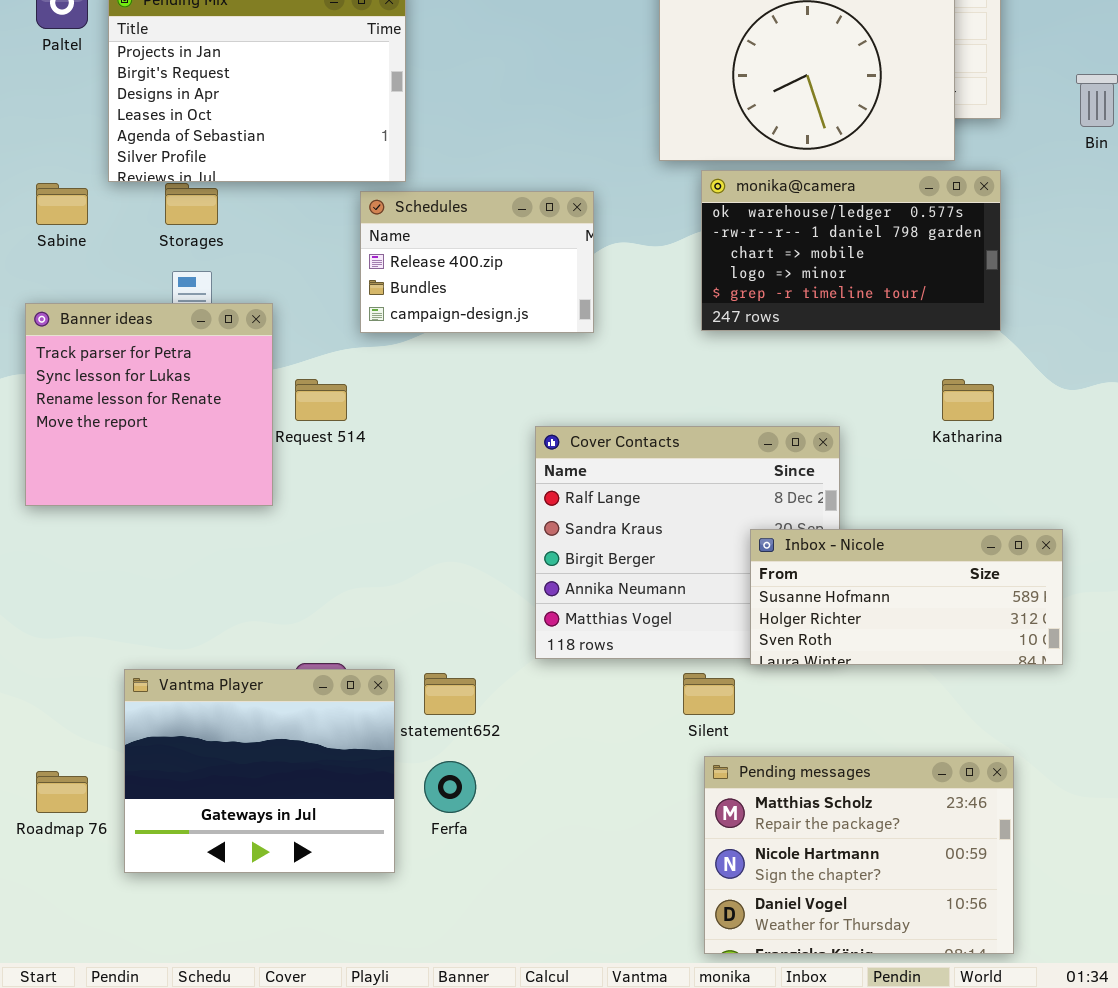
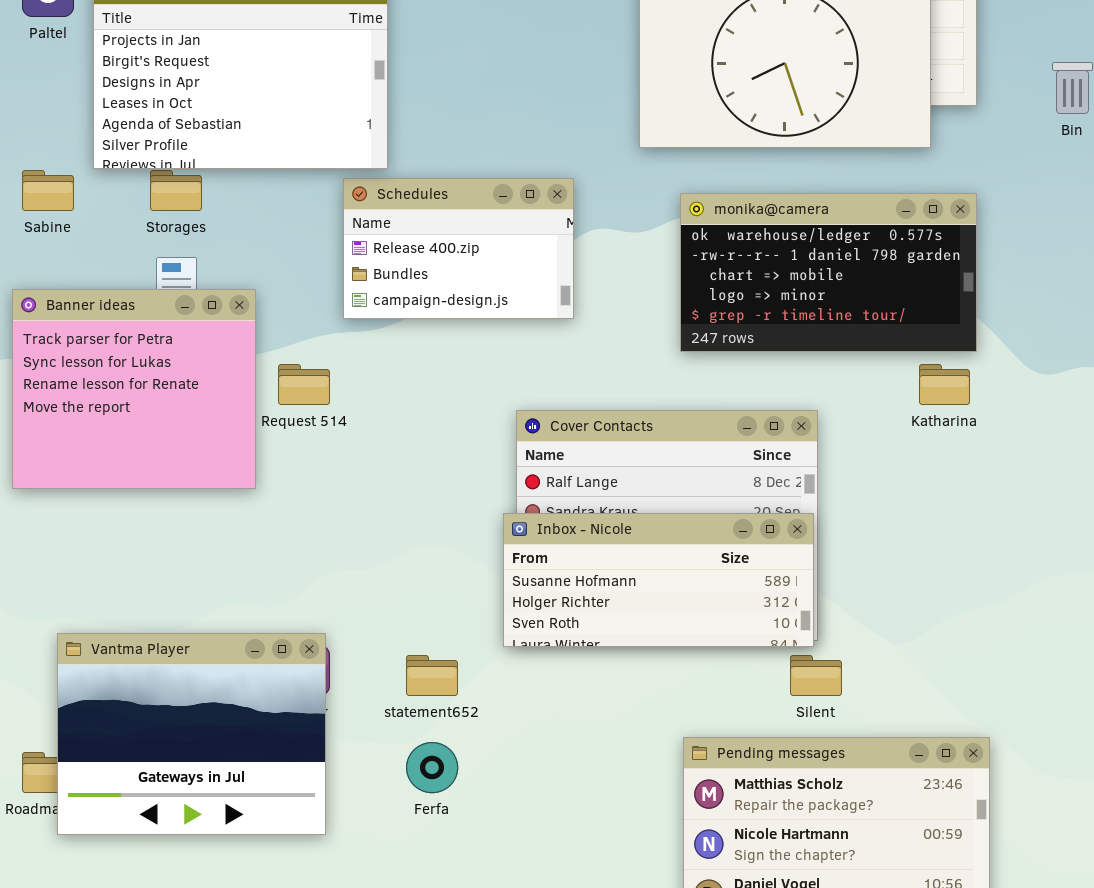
monika@camera: [701,170,1001,331] -> [680,193,977,352], moved
Inbox - Nicole: [750,529,1063,665] -> [503,513,814,647], moved
Vantma Player: [124,669,395,873] -> [57,633,326,835], moved
Silent: [683,673,735,715] -> [790,655,842,696], moved

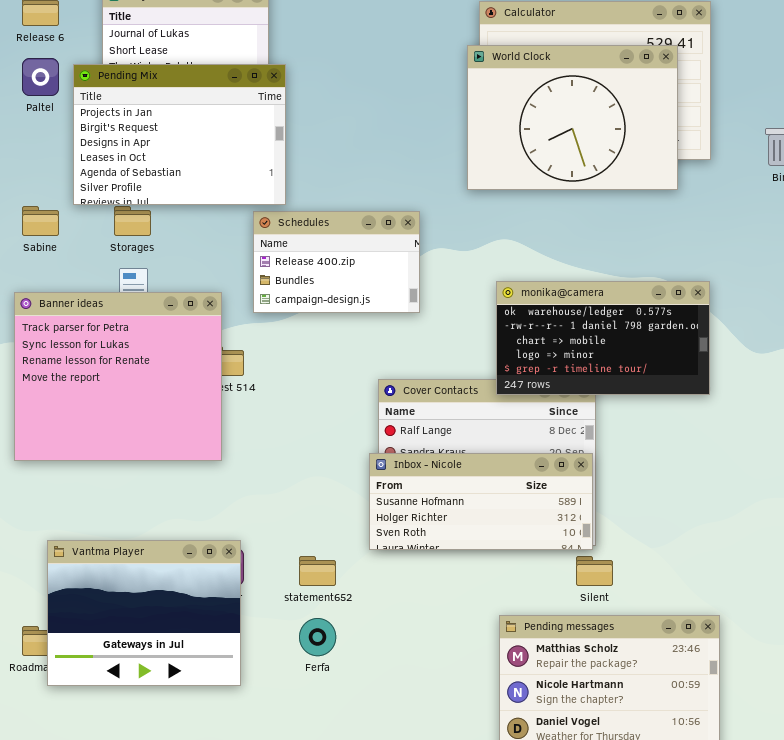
monika@camera: [680,193,977,352] -> [496,281,710,395], moved
Banner ideas: [12,289,256,489] -> [14,292,222,461], resized

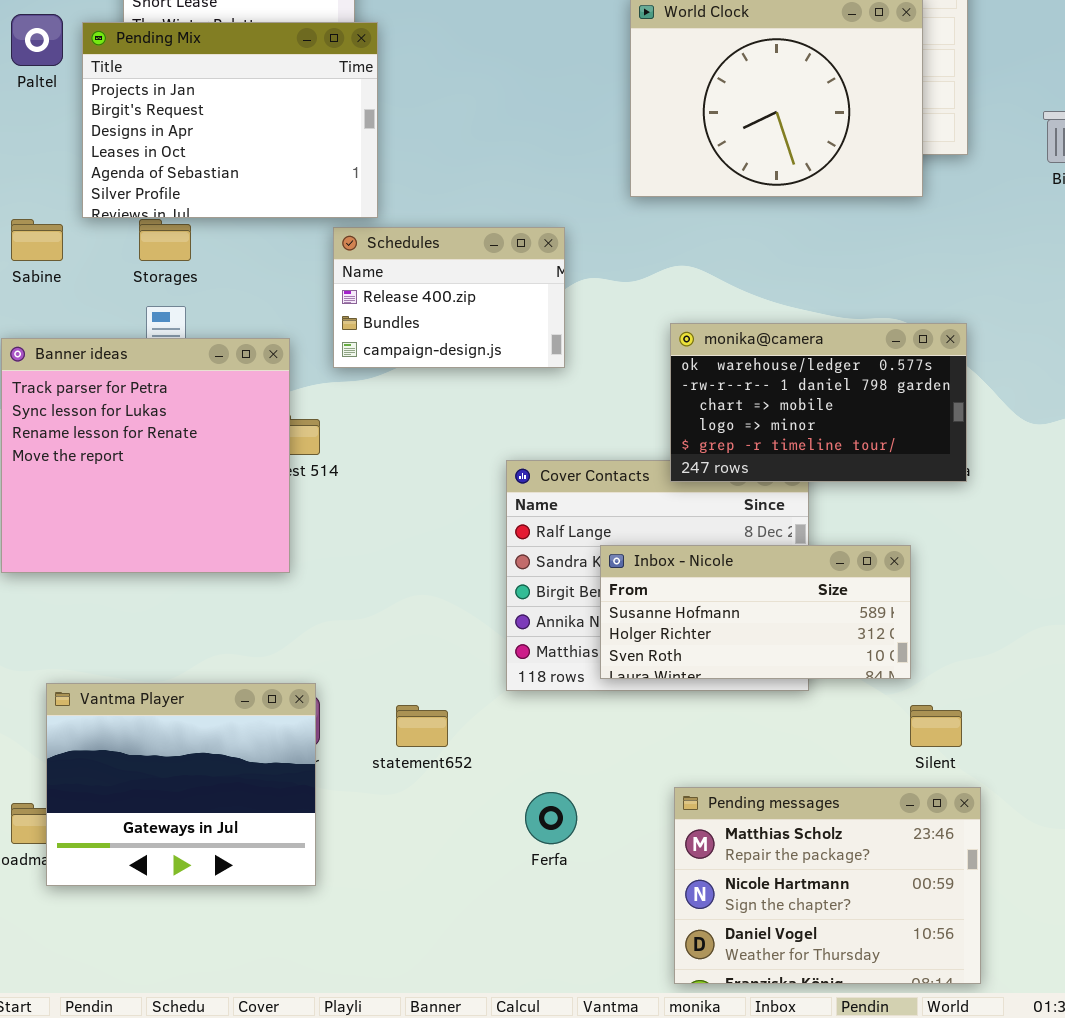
Inbox - Nicole: [369,453,593,550] -> [600,545,911,679], moved
Silent: [576,556,613,586] -> [910,705,962,747], moved
Ferfa: [299,618,336,656] -> [525,792,577,844], moved

